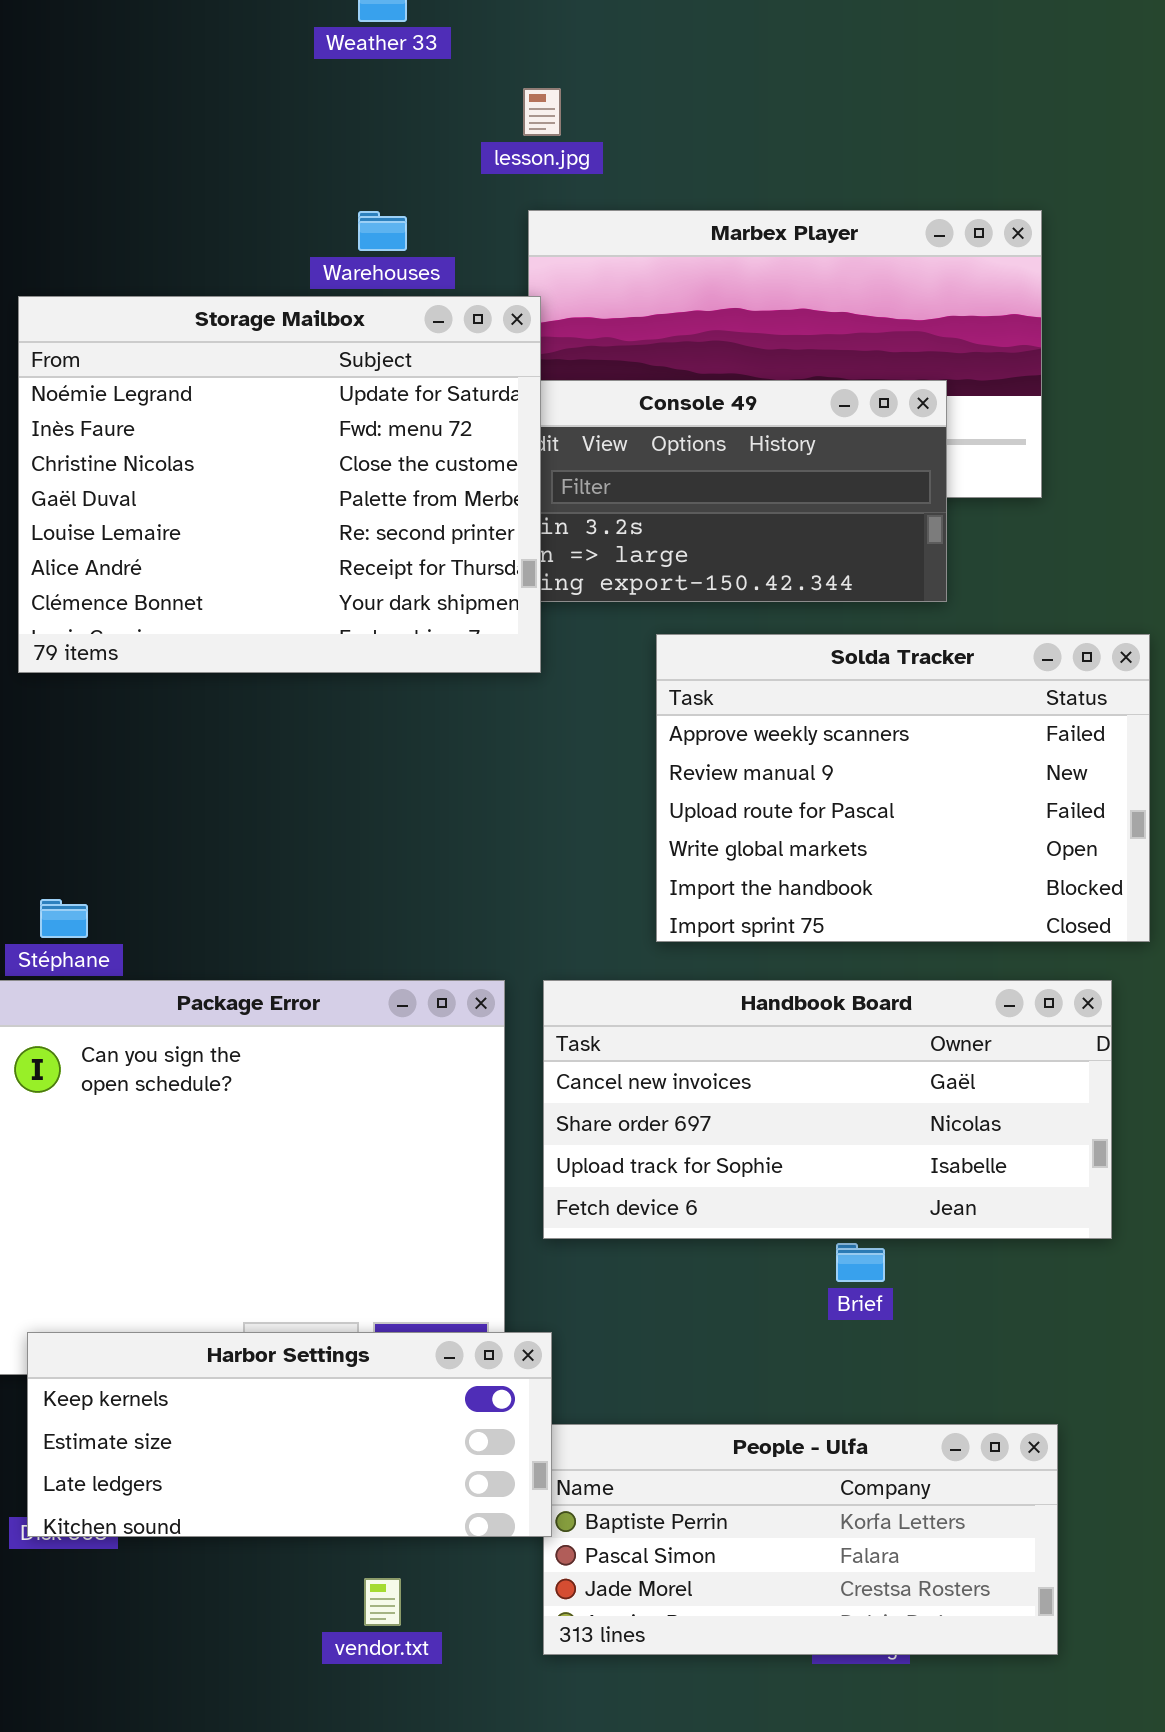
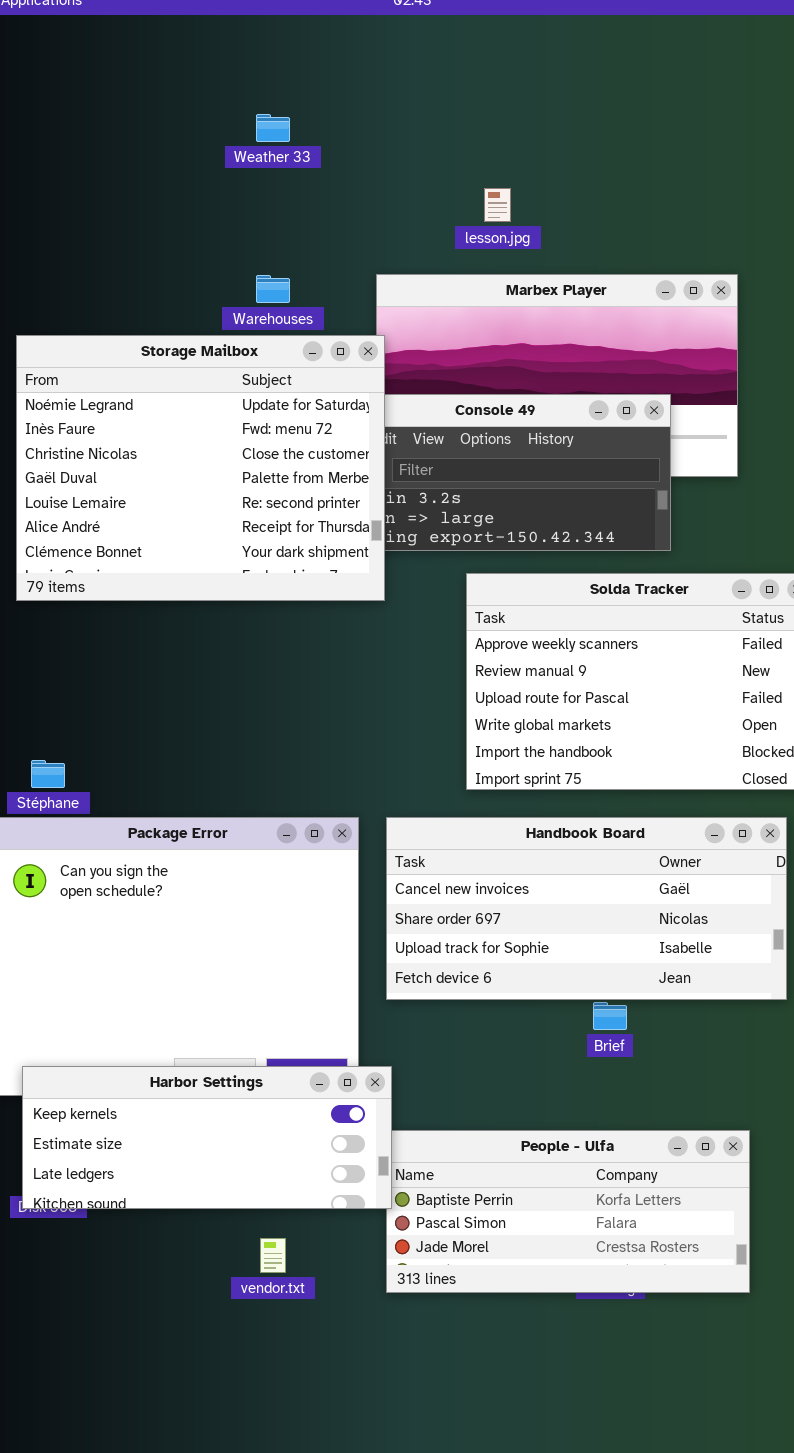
lesson.jpg: [523,88,561,136] -> [484,188,511,222], moved

